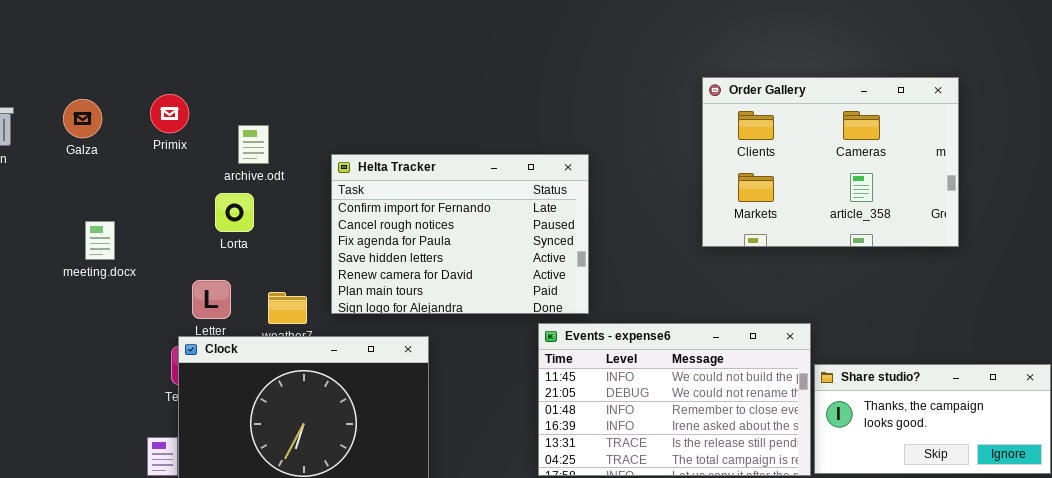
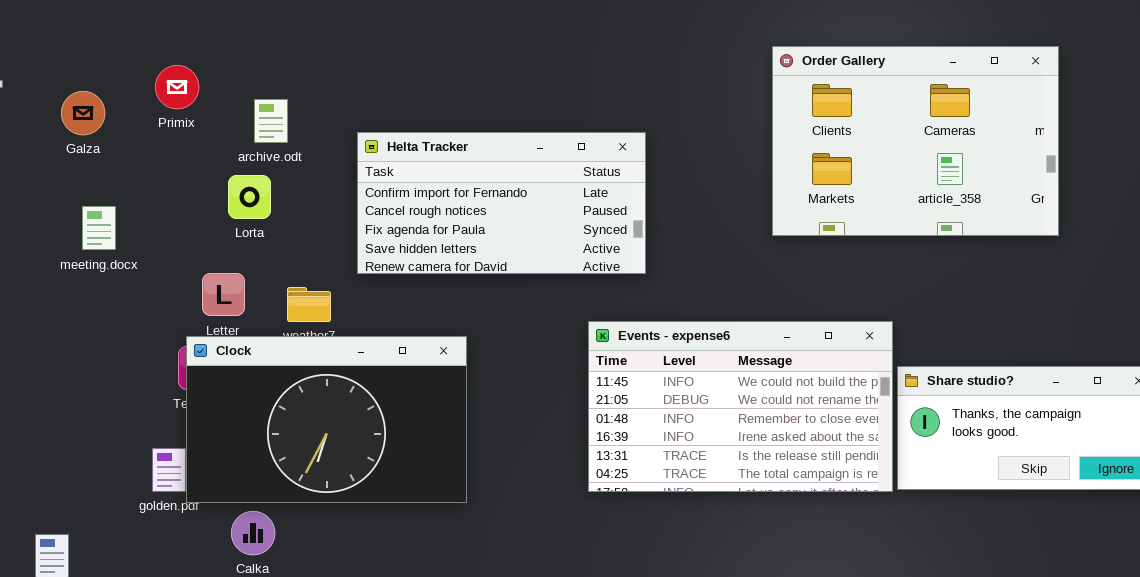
Galza: [63,99,102,138] -> [61,91,105,135], moved
Helta Tracker: [331,154,589,314] -> [357,132,646,274], resized

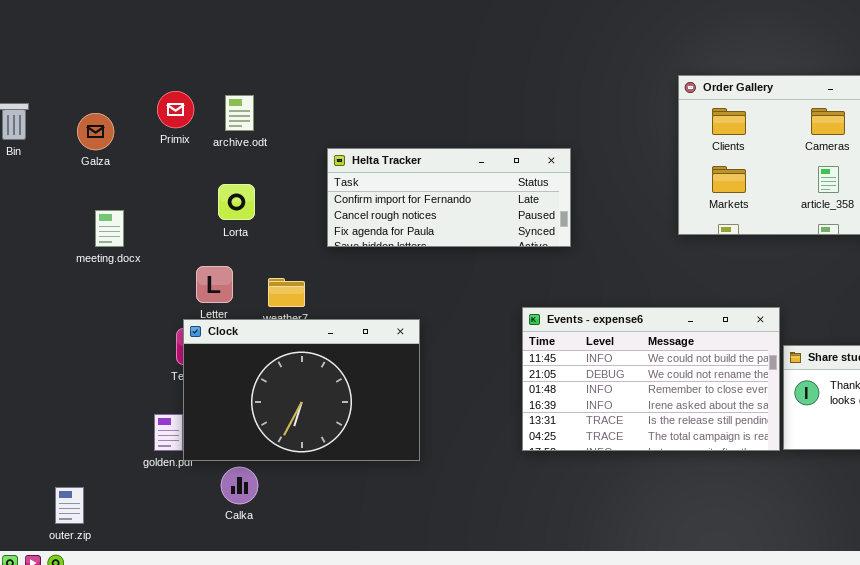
archive.odt: [254,99,288,143] -> [225,95,254,131], moved
Helta Tracker: [357,132,646,274] -> [327,148,571,247], resized

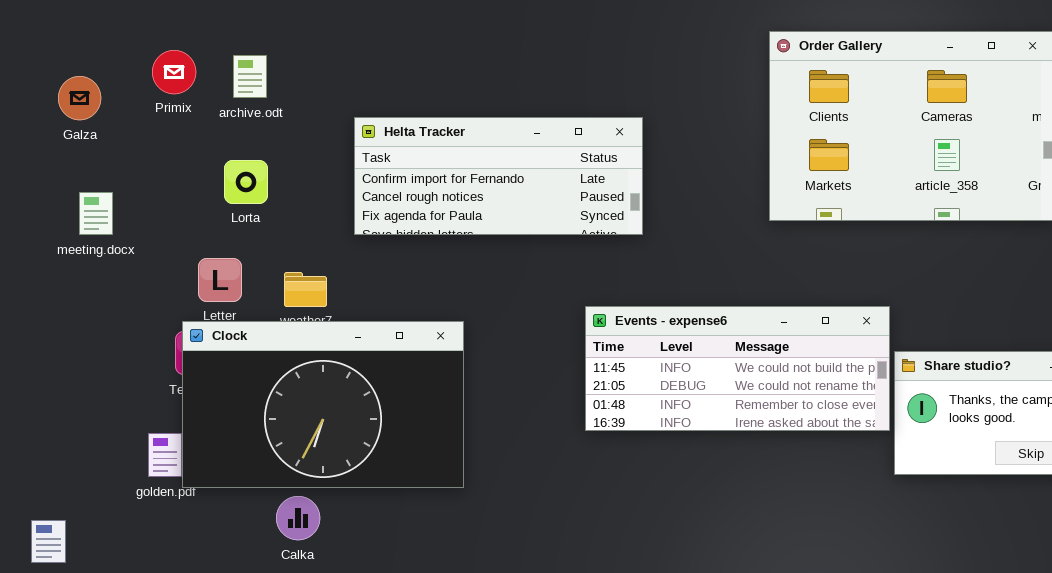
Events - expense6: [522,307,780,451] -> [585,306,890,431], resized
Calka: [221,467,258,504] -> [276,496,320,540], moved

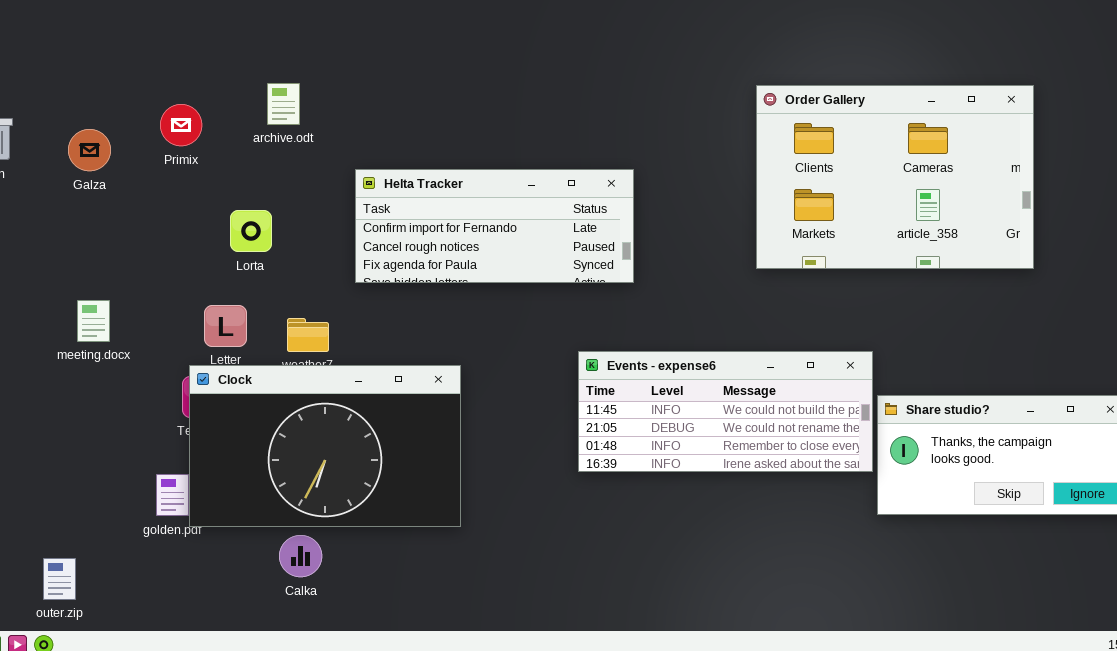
archive.odt: [233,55,267,98] -> [267,83,300,125], moved
meeting.docx: [79,192,113,235] -> [77,300,110,342], moved

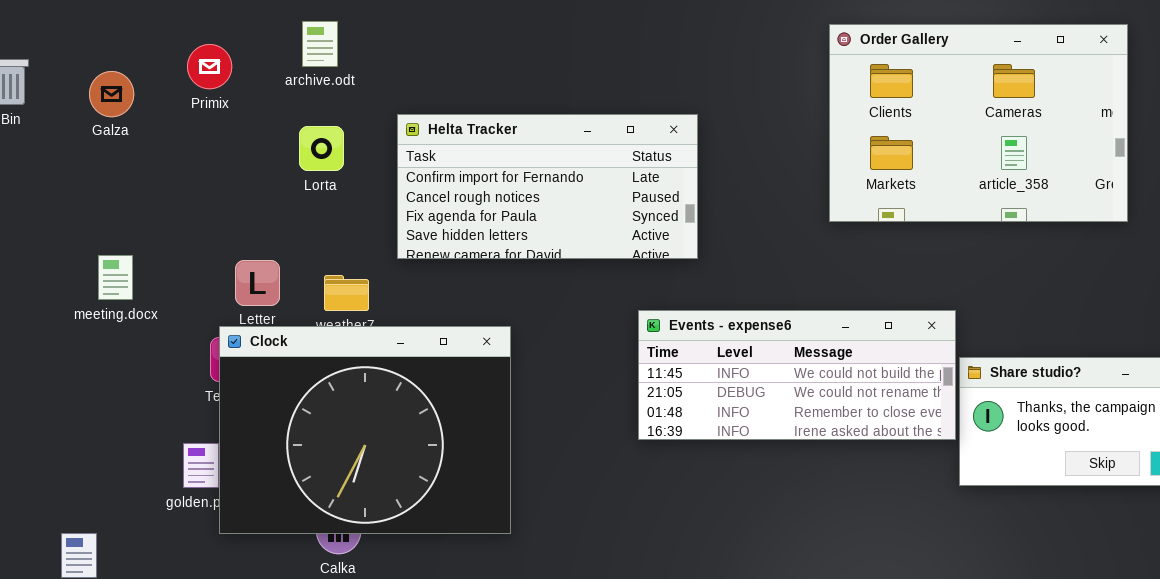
Helta Tracker: [355,169,634,283] -> [397,114,698,259], resized
Lorta: [230,210,272,252] -> [299,126,344,171], moved
Clock: [189,365,461,527] -> [219,326,511,534], resized

